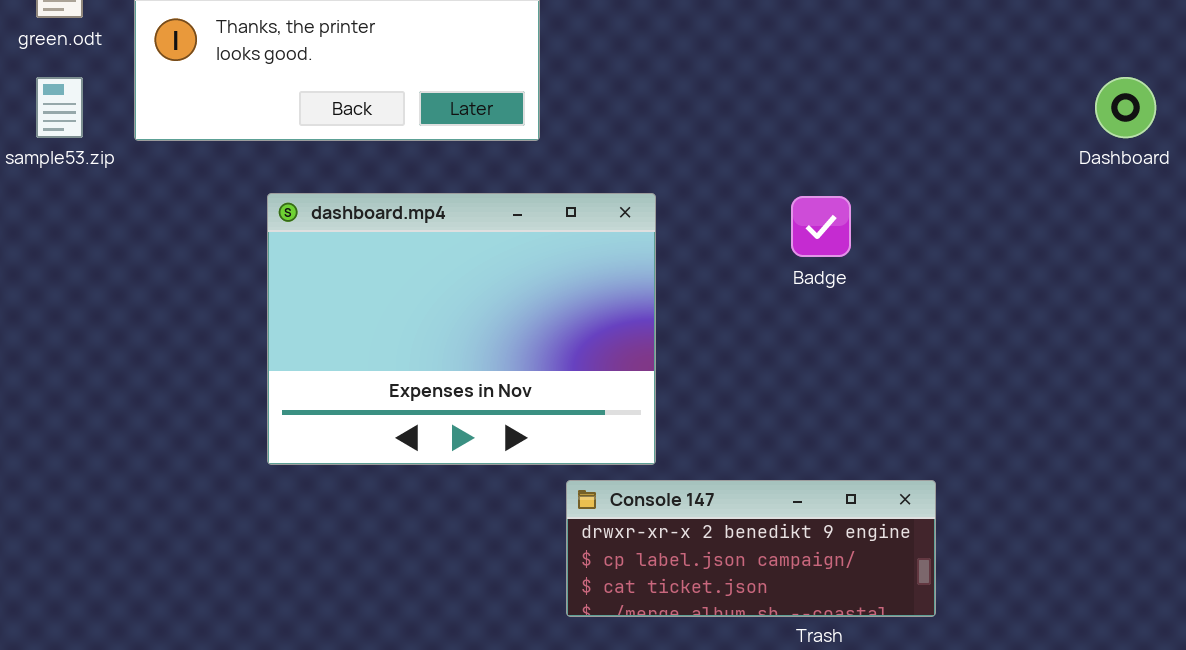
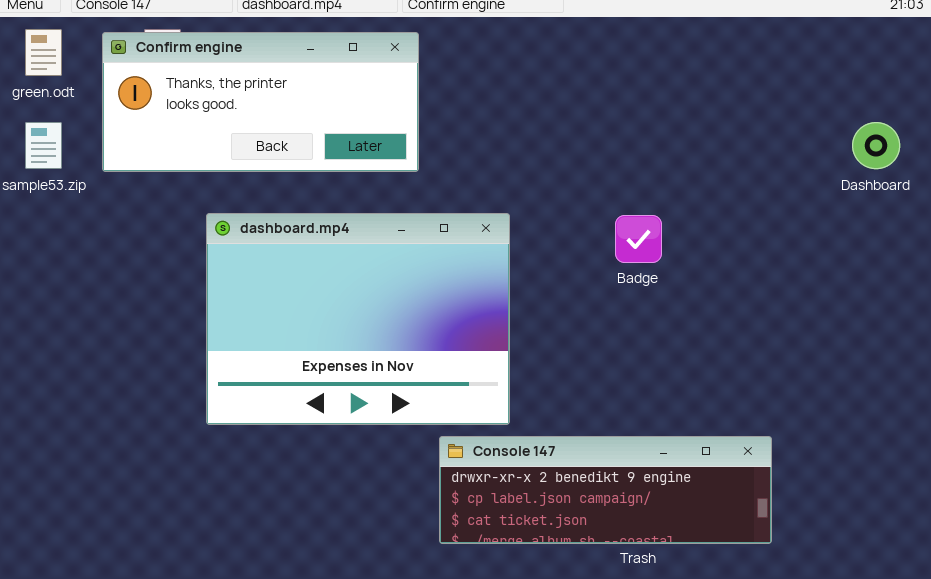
Console 147: [566,480,936,617] -> [439,436,772,544], resized

